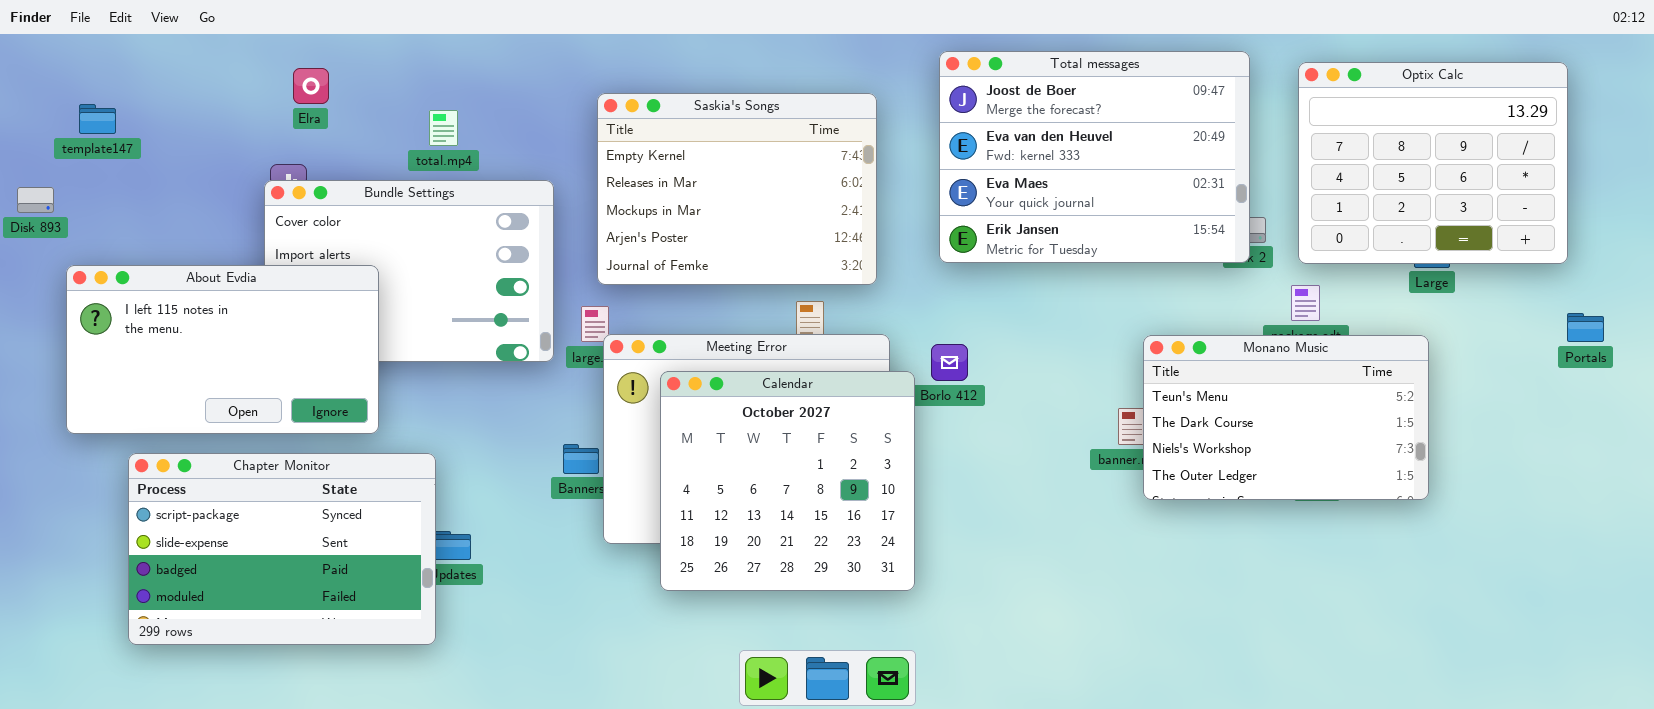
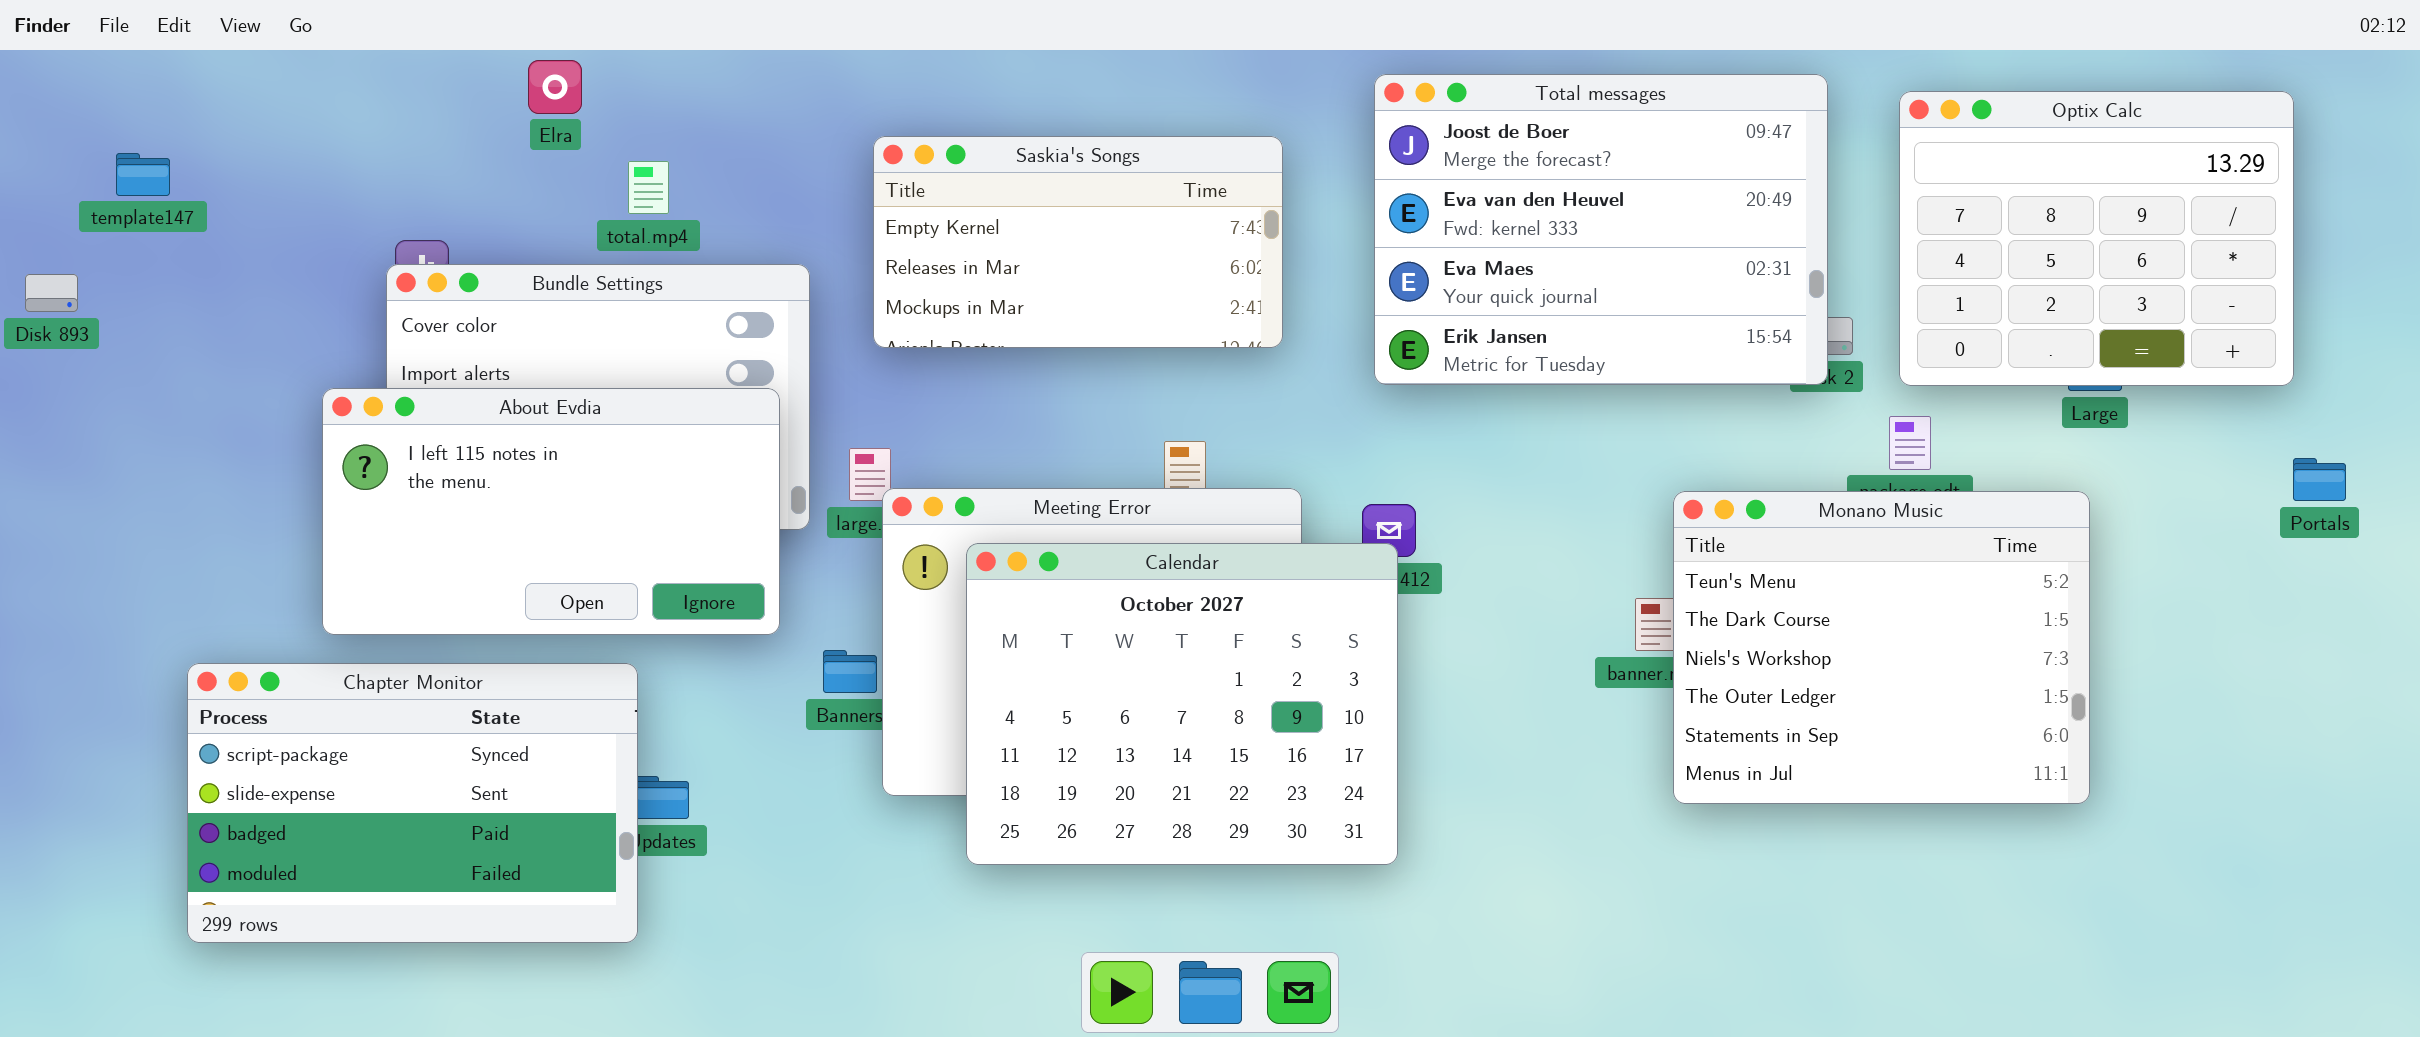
Elra: [293,68,329,104] -> [528,60,582,114], moved
Saskia's Songs: [597,93,877,285] -> [873,136,1283,348], resized
About Evdia: [66,265,379,434] -> [322,388,780,635], moved
Monano Music: [1143,335,1429,500] -> [1673,491,2090,804], resized
Calendar: [660,371,915,591] -> [966,543,1398,865], resized

